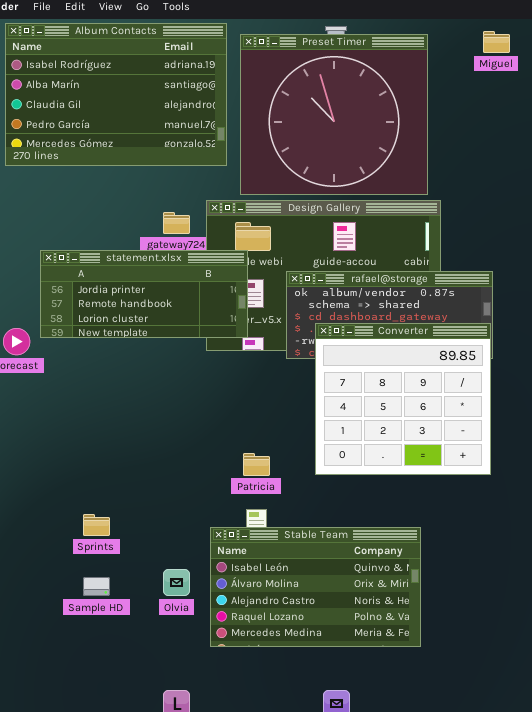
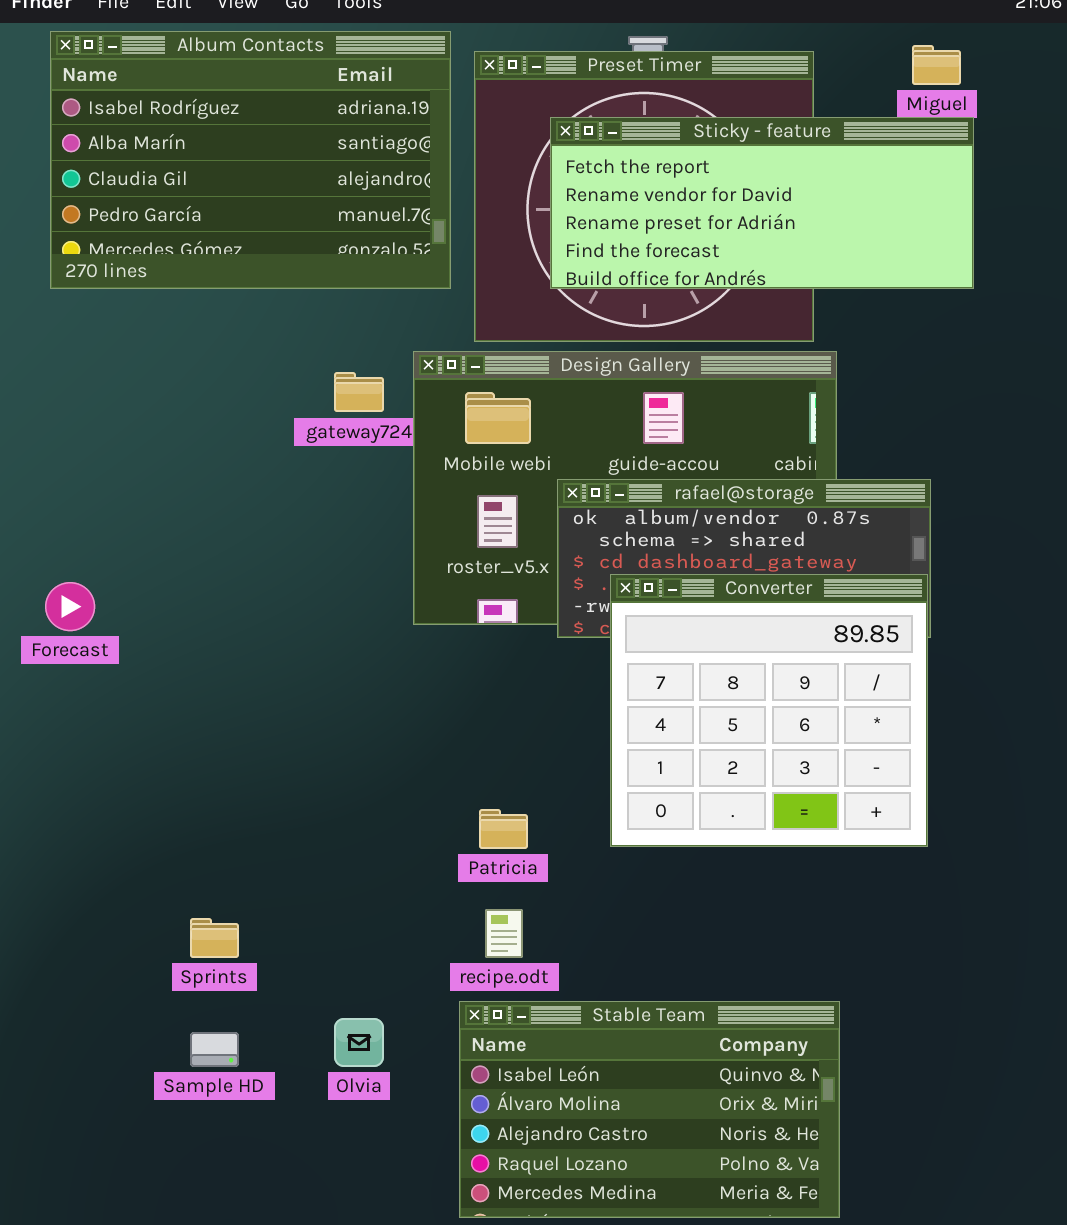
Sticky - feature: none -> [550,117,974,289], opened
statement.xlsx: [40,250,248,338] -> none, closed
Stable Team: [210,527,421,647] -> [459,1001,840,1218], moved

